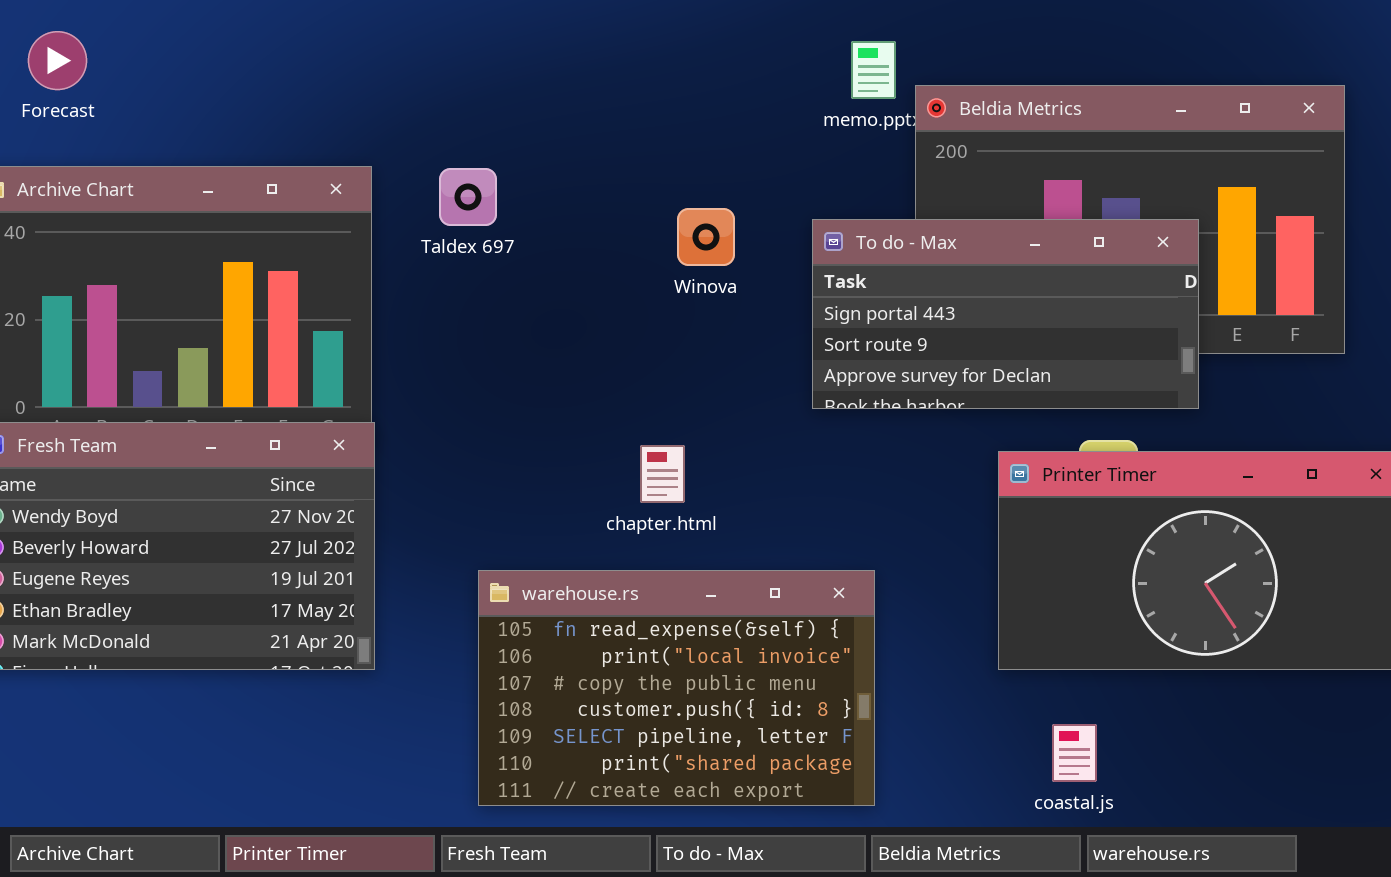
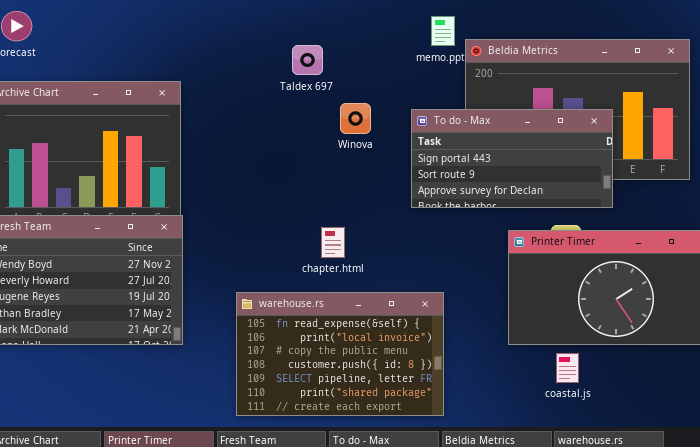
Taldex 697: [439,168,497,226] -> [292,45,323,75], moved
coastal.js: [1052,724,1097,782] -> [556,353,579,383], moved

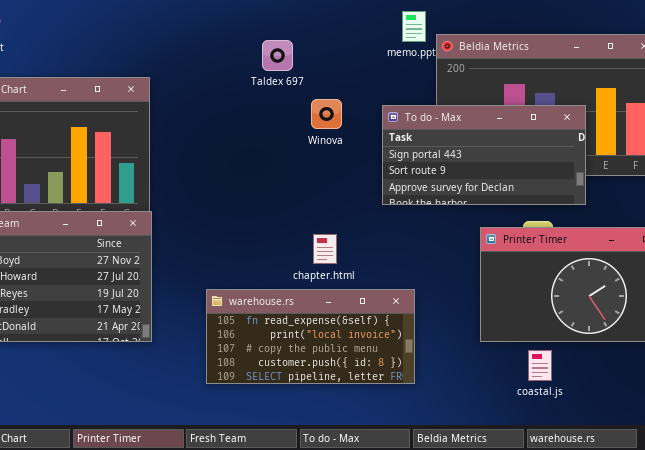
chapter.html: [321,227,345,258] -> [313,234,337,264], moved
warehouse.rs: [236,292,444,416] -> [206,289,415,384], resized

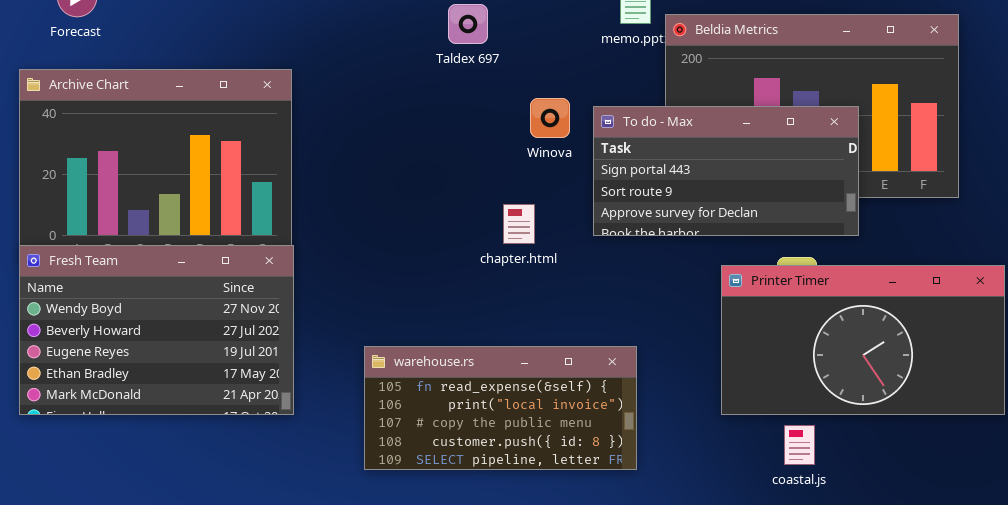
Taldex 697: [262,40,293,71] -> [448,4,488,44], moved
Winova: [311,99,342,129] -> [530,98,570,138], moved
chapter.html: [313,234,337,264] -> [503,204,535,244], moved

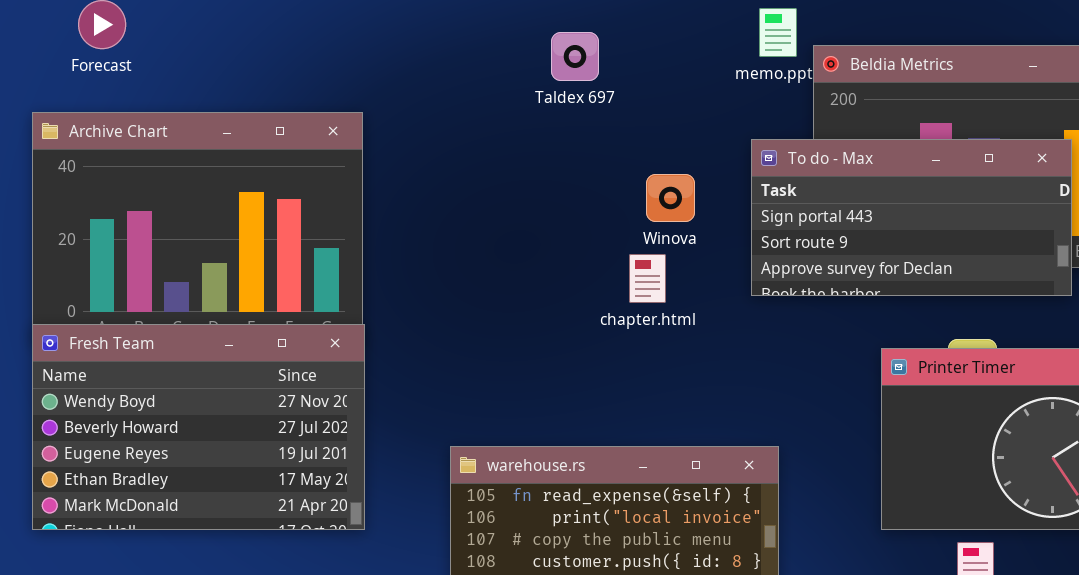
Winova: [530,98,570,138] -> [646,174,695,222], moved
To do - Max: [593,106,859,236] -> [751,139,1072,296], moved
chapter.html: [503,204,535,244] -> [629,254,666,303], moved

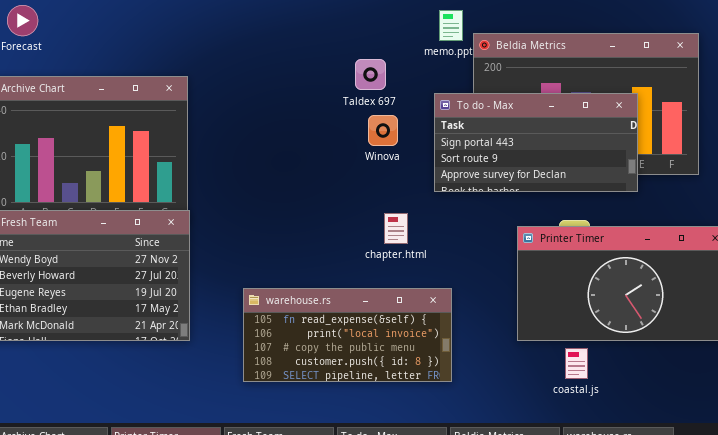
Taldex 697: [551,32,599,81] -> [355,59,386,90], moved
chapter.html: [629,254,666,303] -> [384,213,408,244], moved

